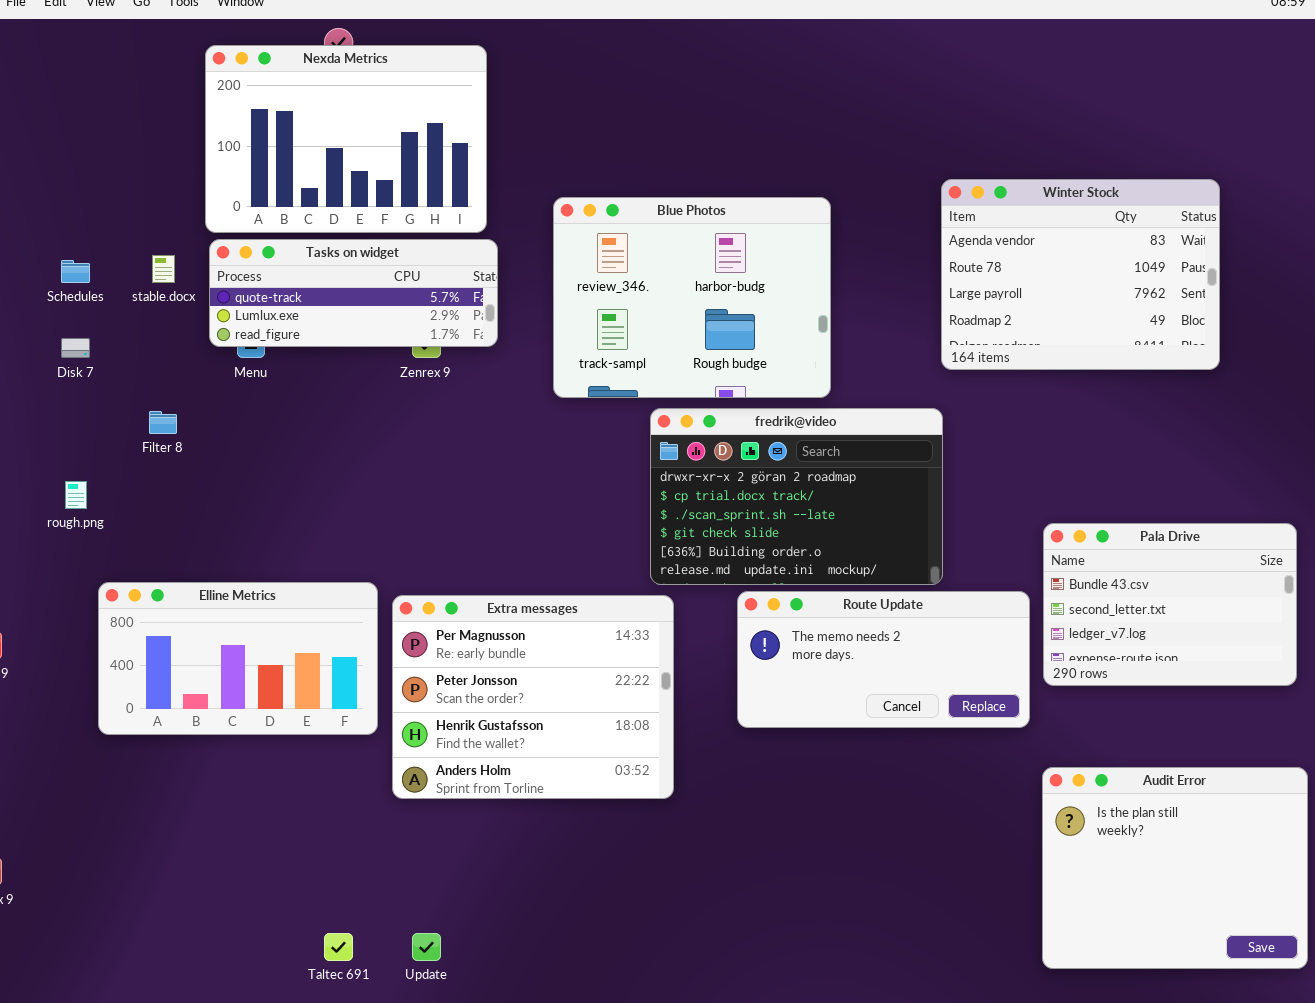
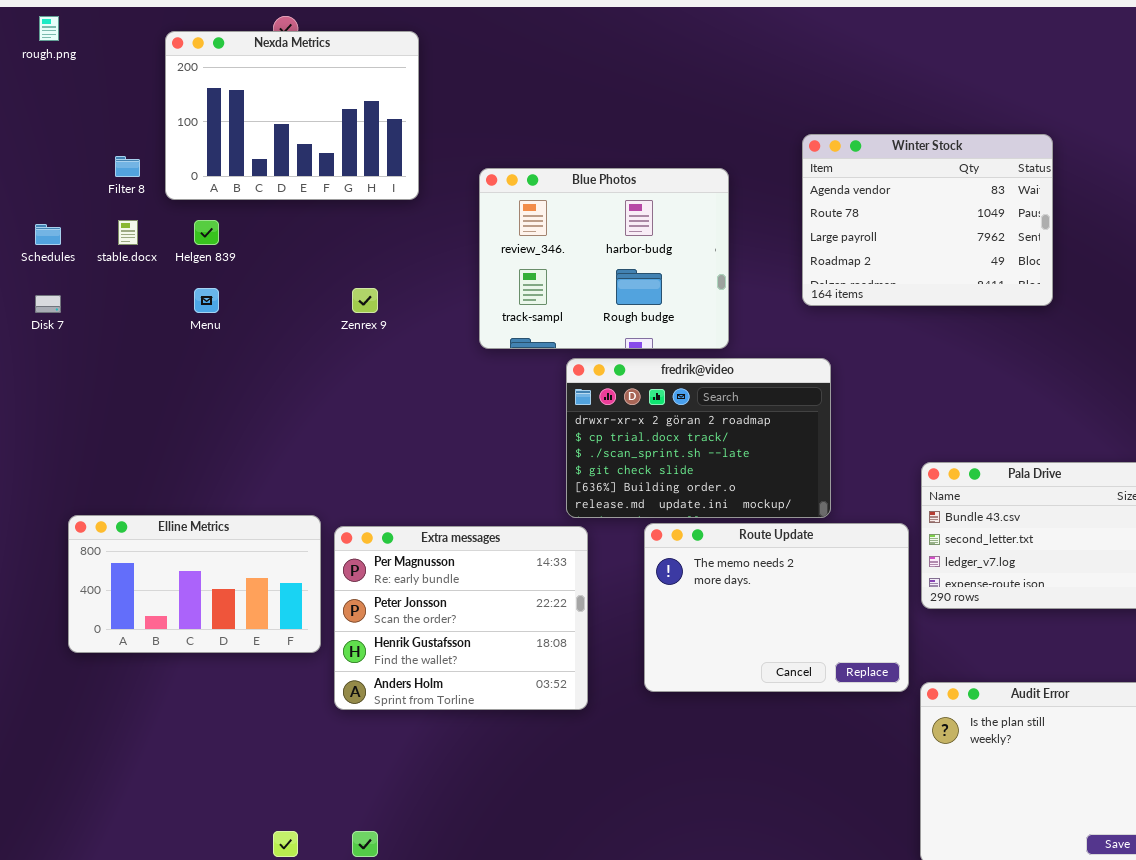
Winter Stock: [941,179,1220,370] -> [802,134,1053,306], moved
Tasks on widget: [209,239,498,347] -> none, closed
Filter 8: [149,411,177,434] -> [115,156,140,177], moved
rough.png: [65,481,87,509] -> [39,16,59,41], moved
Route Update: [737,591,1030,728] -> [644,523,909,692], resized

